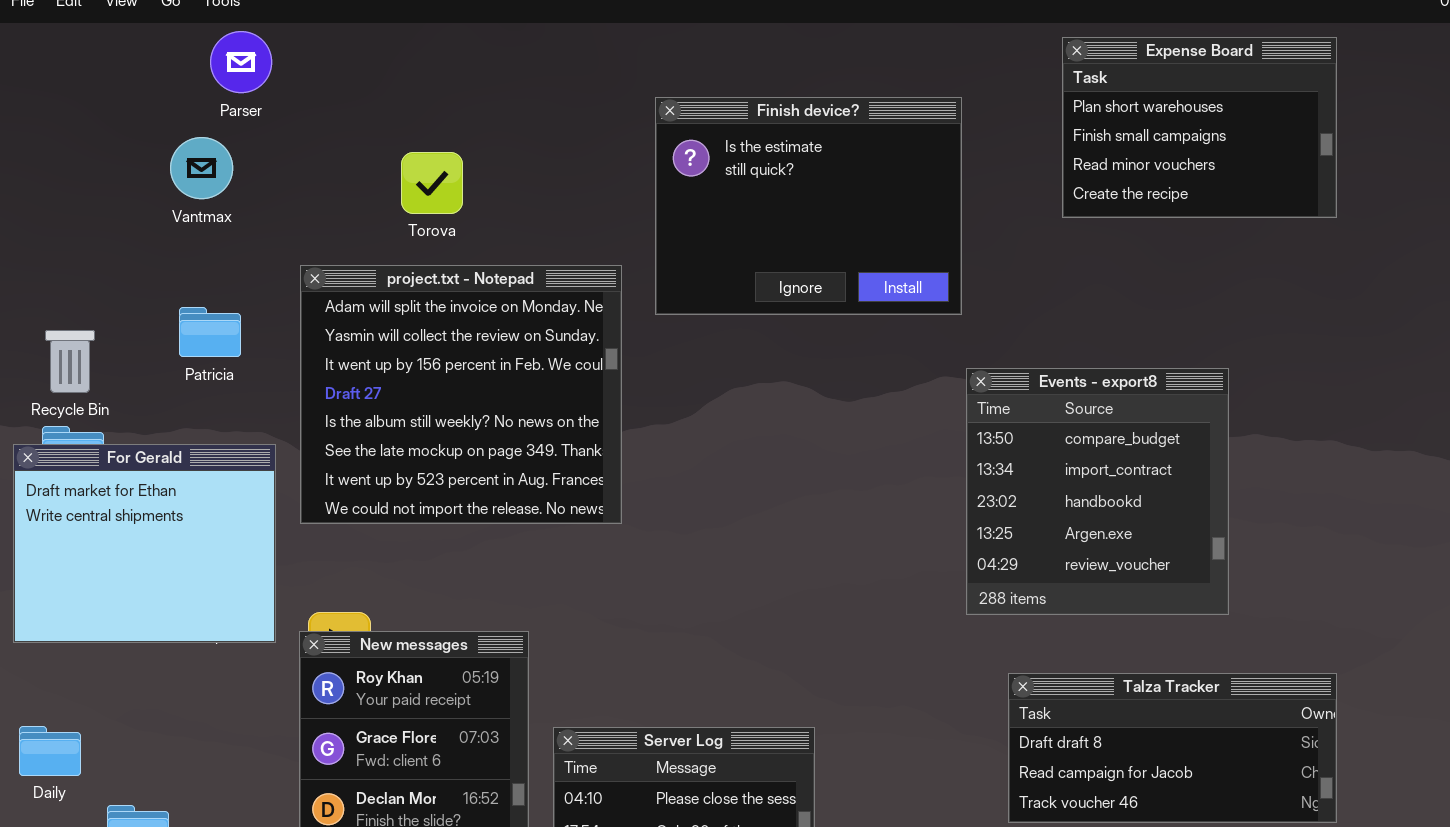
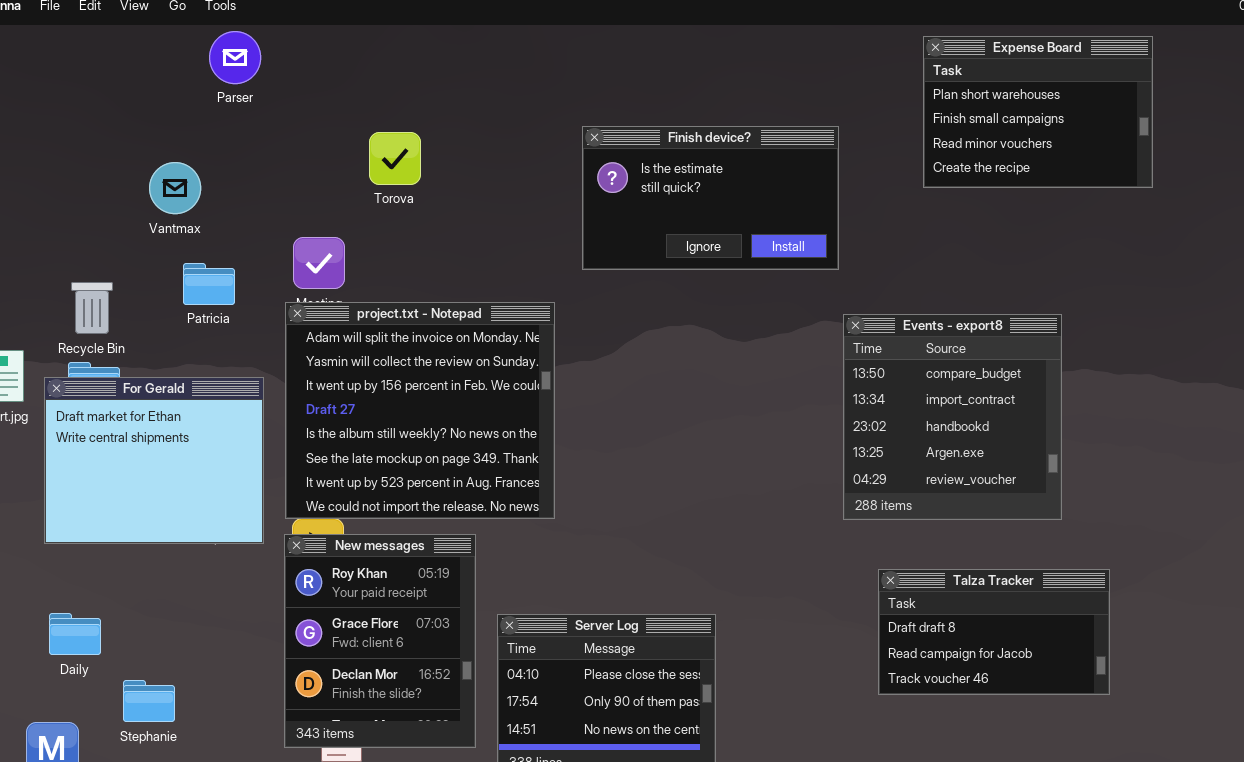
Finish device?: [655,97,962,315] -> [582,126,839,270], resized
Vantmax: [170,137,233,199] -> [149,162,201,214], moved
project.txt - Notepad: [300,265,622,524] -> [285,302,555,519], moved
Talza Tracker: [1008,673,1337,823] -> [878,569,1110,695], resized

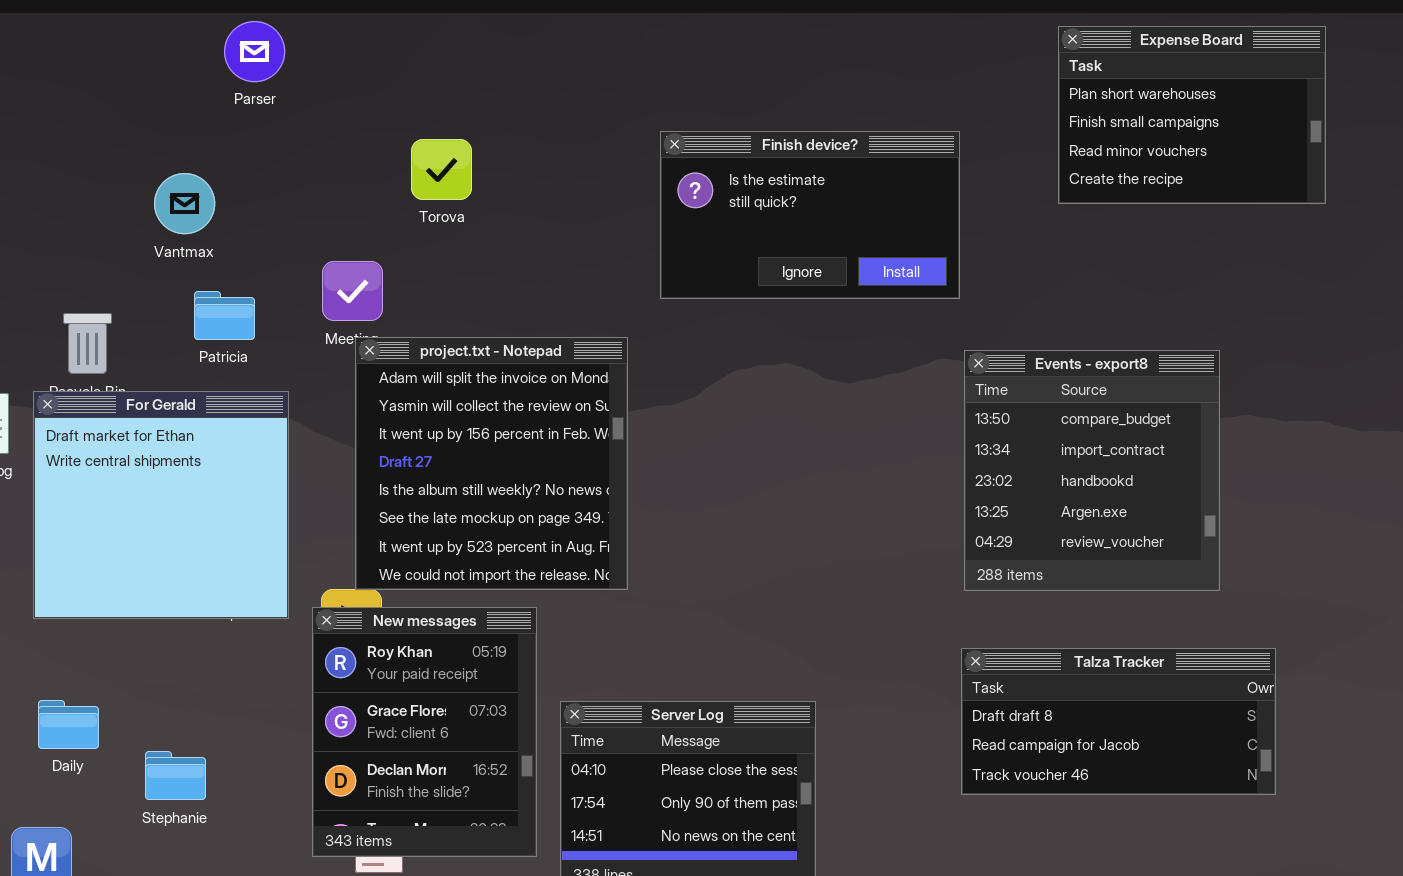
project.txt - Notepad: [285,302,555,519] -> [355,337,628,590], resized
For Gerald: [44,377,264,544] -> [33,391,289,619], resized
Talza Tracker: [878,569,1110,695] -> [961,648,1276,795], resized
Stephanie: [123,680,175,722] -> [145,751,206,800], moved

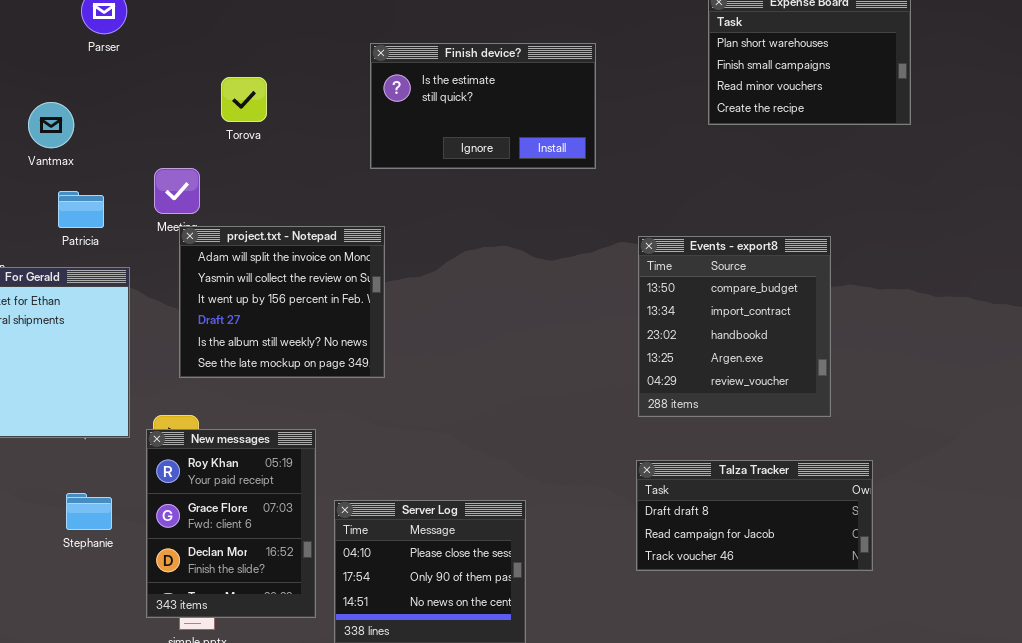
Finish device?: [660,131,960,299] -> [370,43,596,169], moved
project.txt - Notepad: [355,337,628,590] -> [179,226,385,378], resized
Stephanie: [145,751,206,800] -> [66,493,112,530], moved

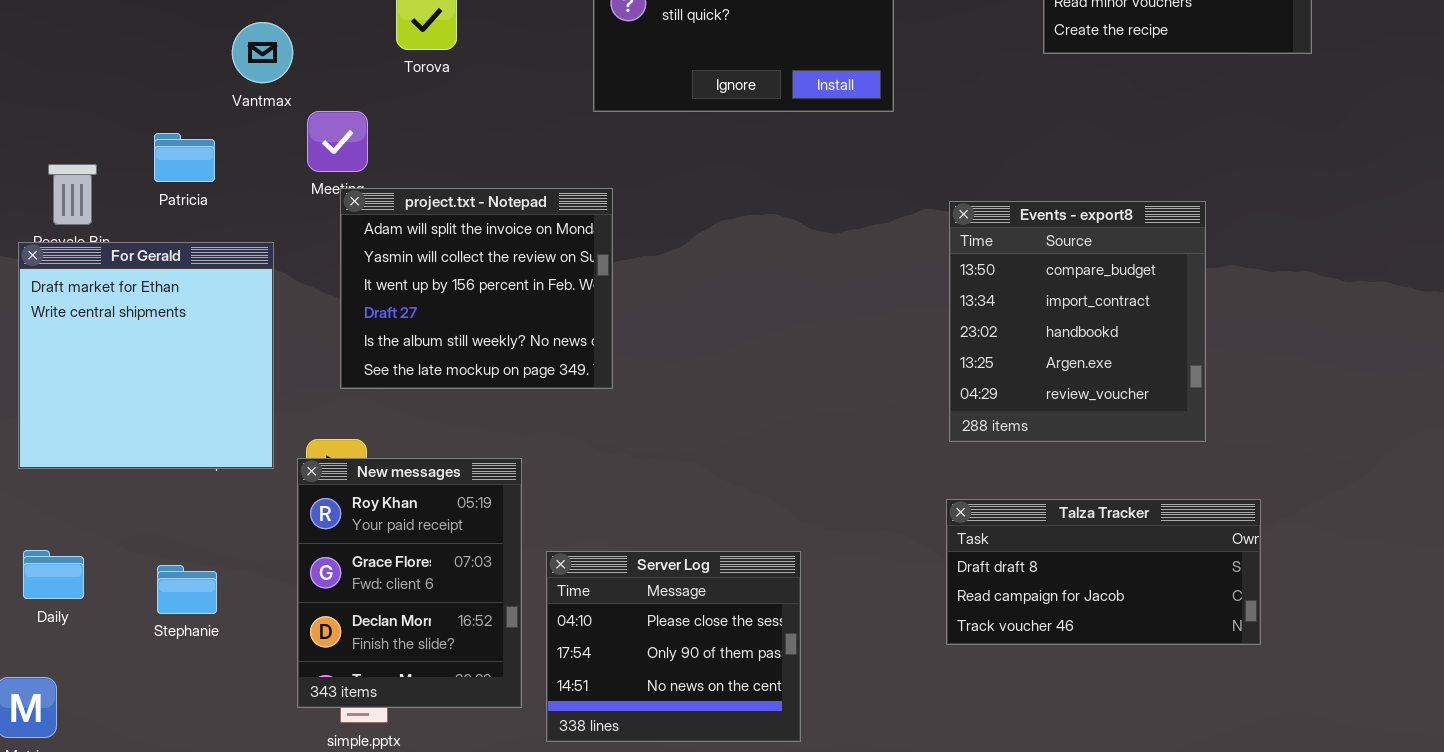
Vantmax: [28,102,74,148] -> [232,22,293,83], moved
Patricia: [58,191,104,228] -> [154,133,215,182], moved
Stephanie: [66,493,112,530] -> [157,565,217,614], moved

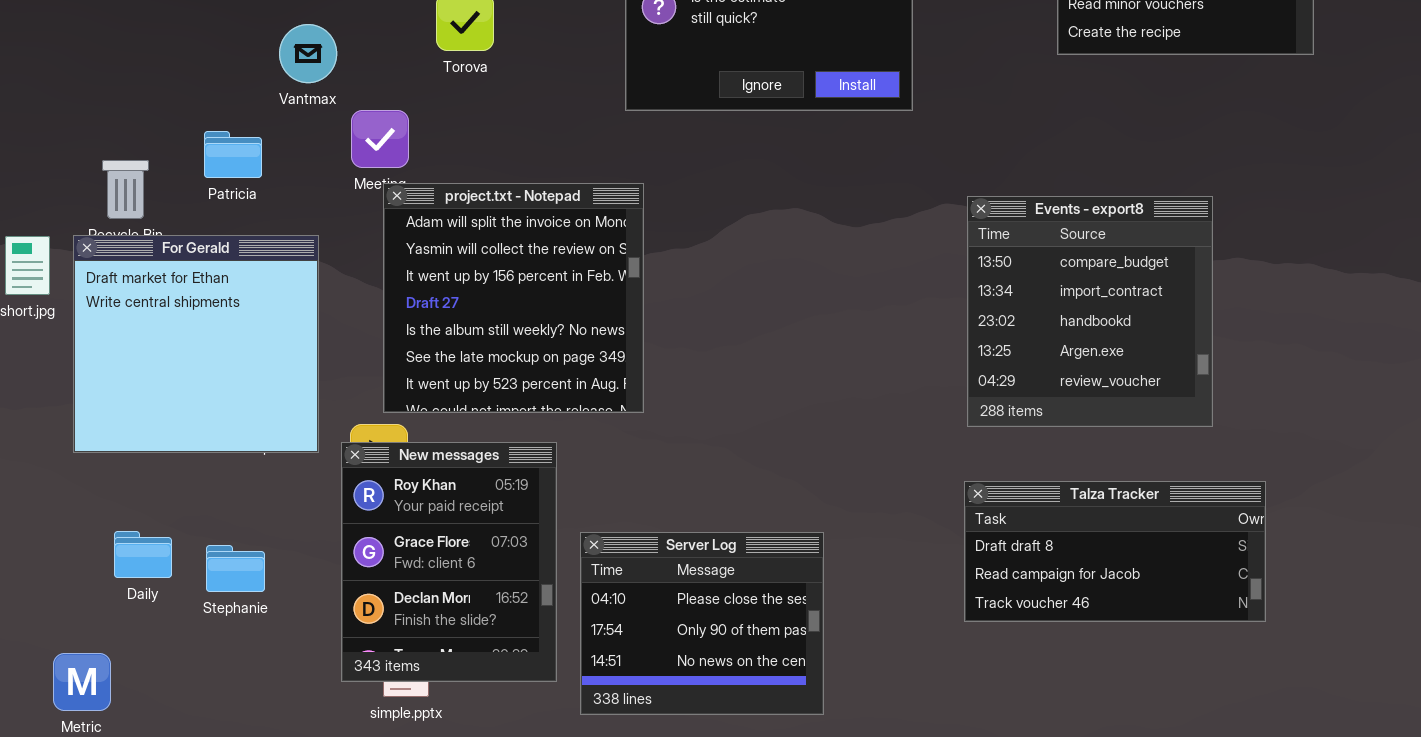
project.txt - Notepad: [340,188,613,389] -> [383,183,644,413], resized
Daily: [23,550,84,599] -> [114,531,172,578], moved

